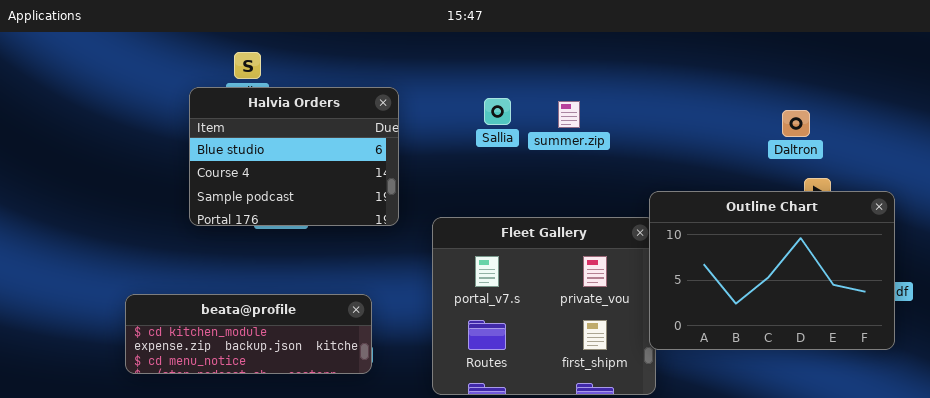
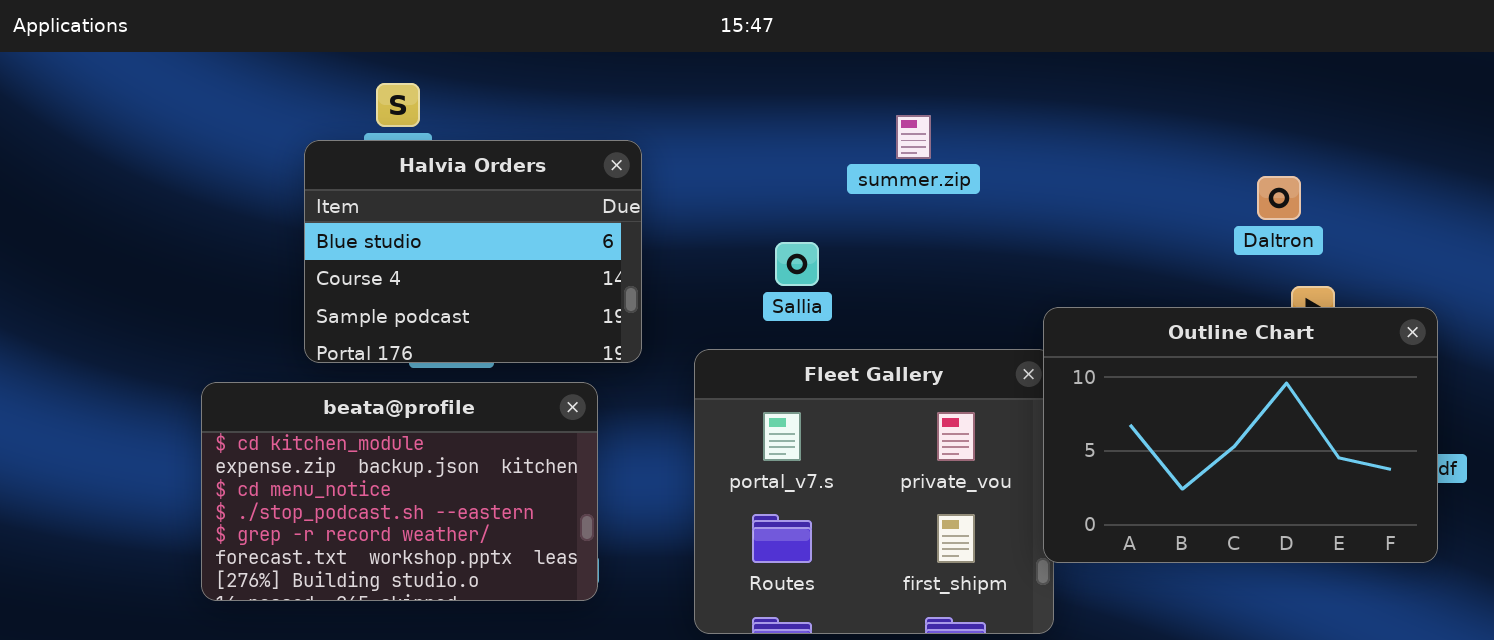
Sallia: [484,98,511,125] -> [775,242,819,286], moved
summer.zip: [558,101,580,128] -> [896,115,931,159], moved
beata@profile: [125,294,372,374] -> [201,382,598,601], resized

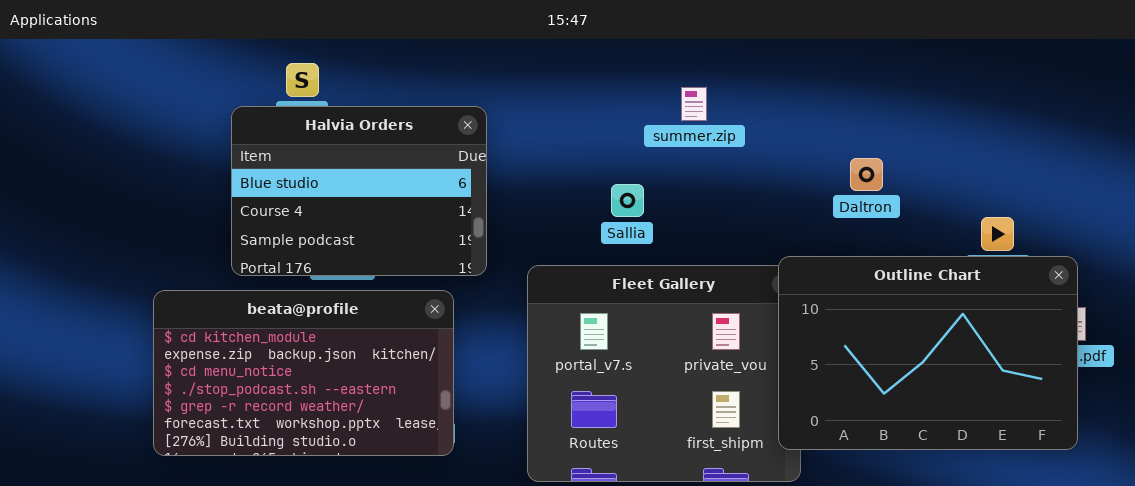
Daltron: [1257,176,1301,220] -> [850,158,883,191], moved
Sallia: [775,242,819,286] -> [611,184,644,217], moved
Outline Chart: [1043,307,1438,563] -> [778,256,1078,450], moved

